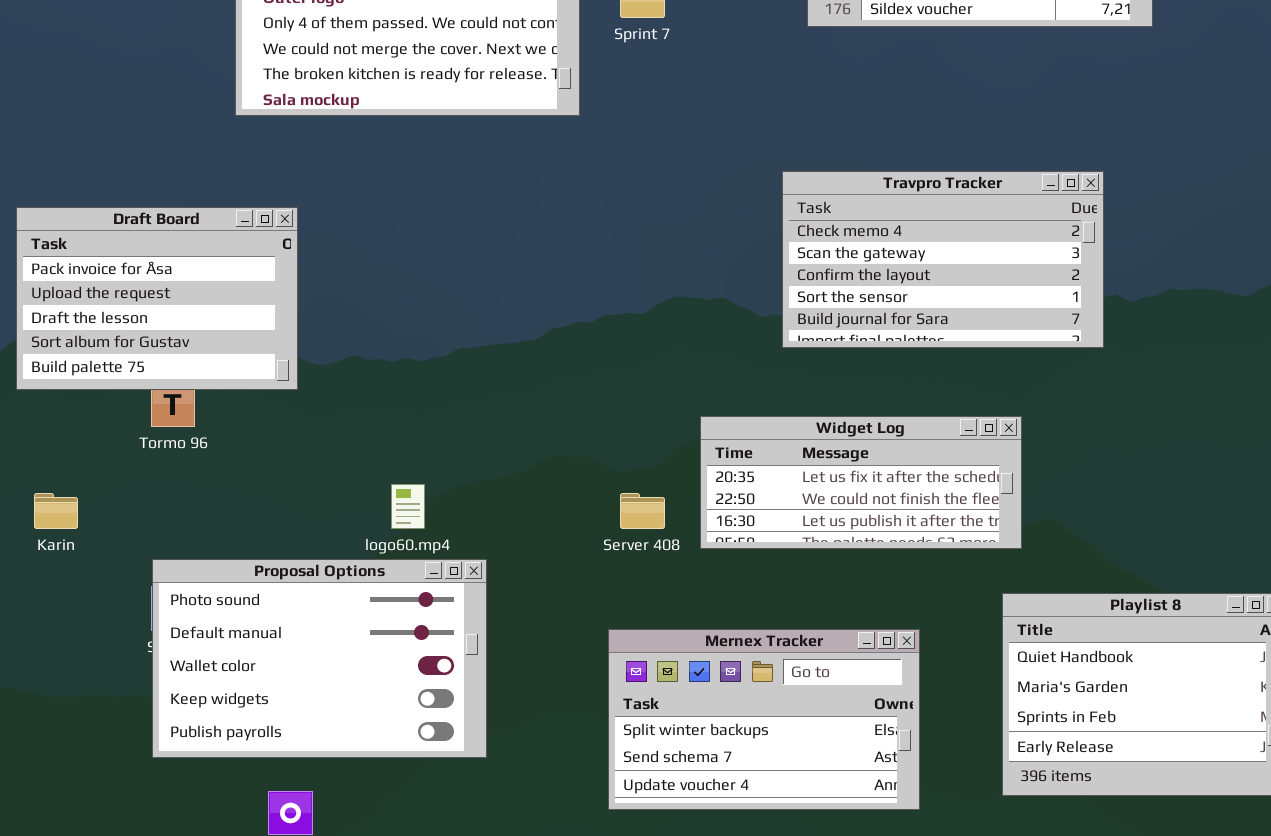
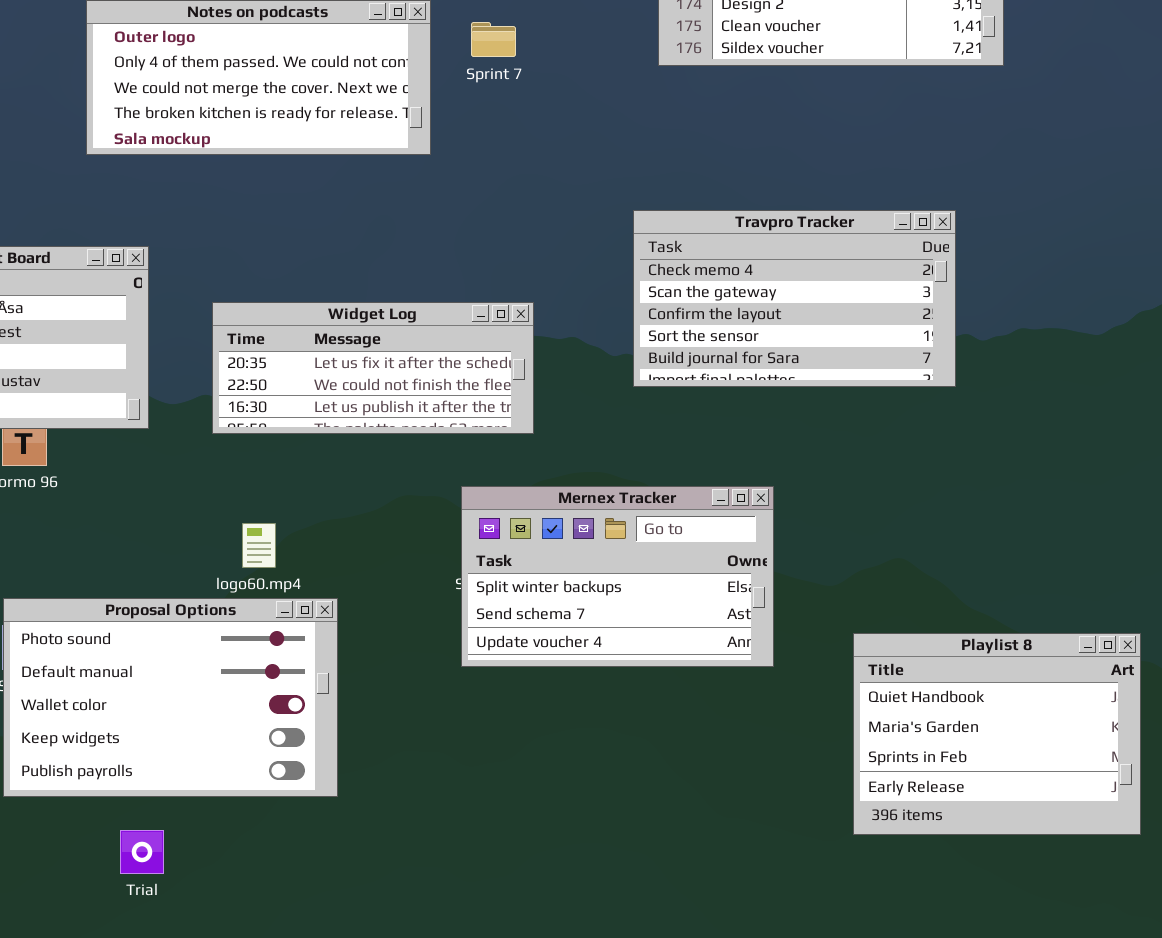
Widget Log: [700,416,1022,549] -> [212,302,534,434], moved
Mernex Tracker: [608,629,920,810] -> [461,486,774,667], moved

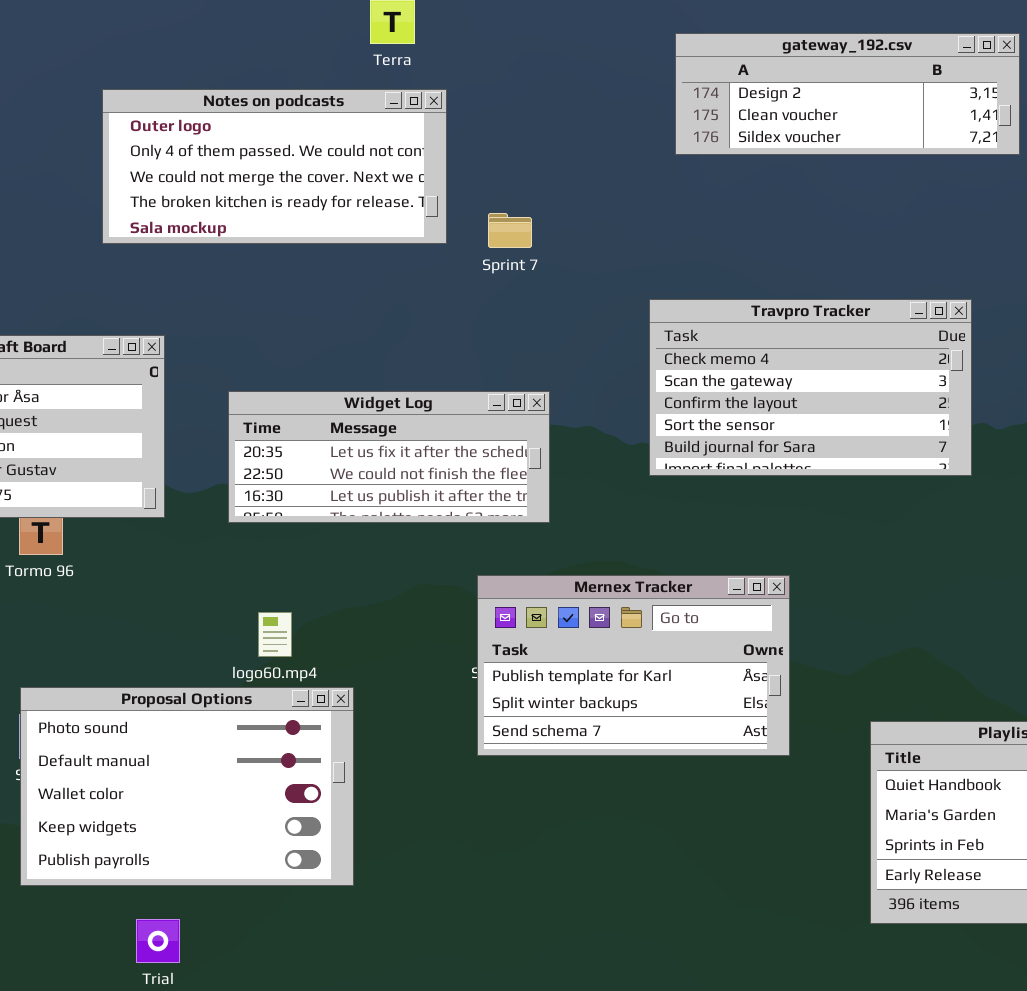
Sprint 7: [471,22,516,57] -> [488,213,532,248], moved
Mernex Tracker: [461,486,774,667] -> [477,575,790,756], scrolled up 1 row

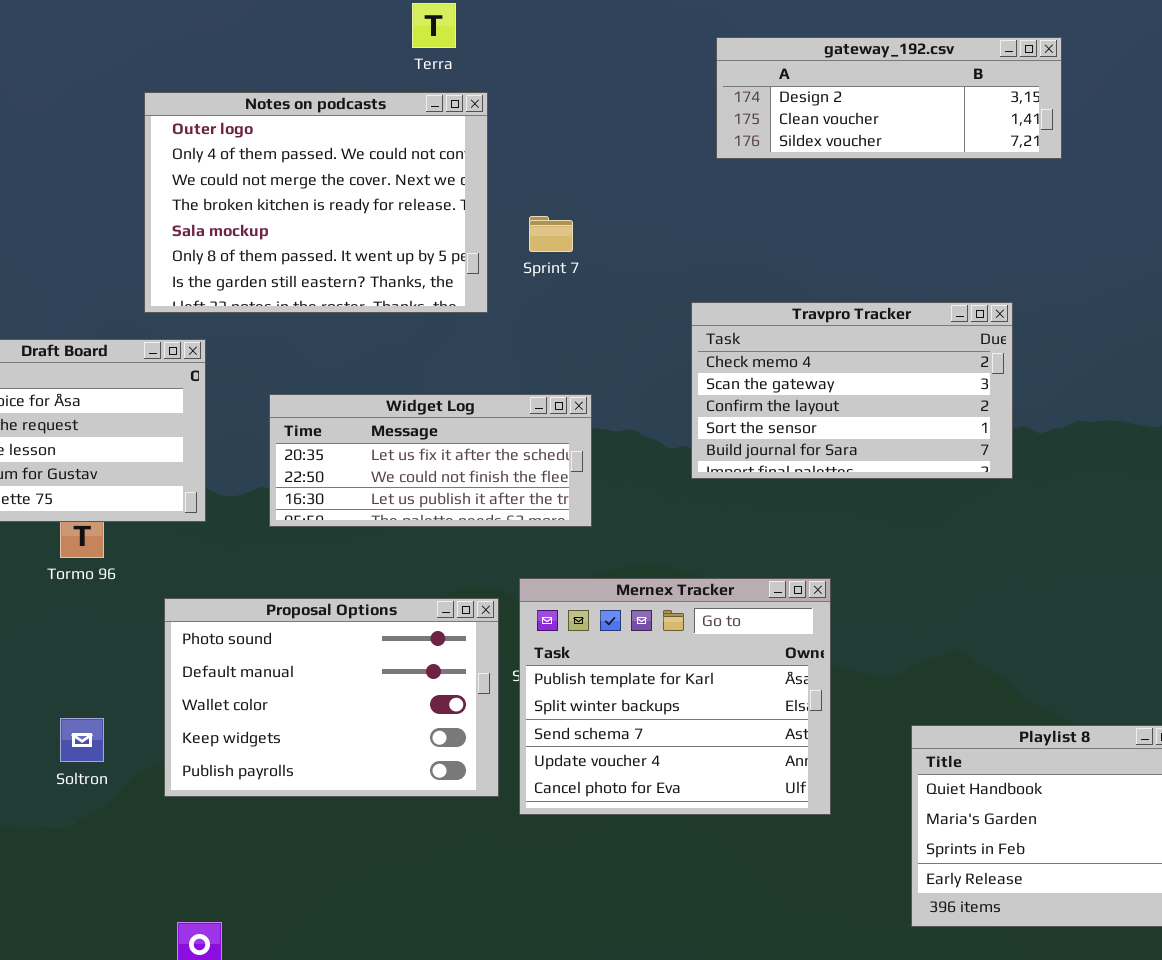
Notes on podcasts: [102,89,447,244] -> [144,92,488,313], resized
Mernex Tracker: [477,575,790,756] -> [519,578,831,815], resized
Proposal Options: [20,687,354,886] -> [164,598,499,797], moved

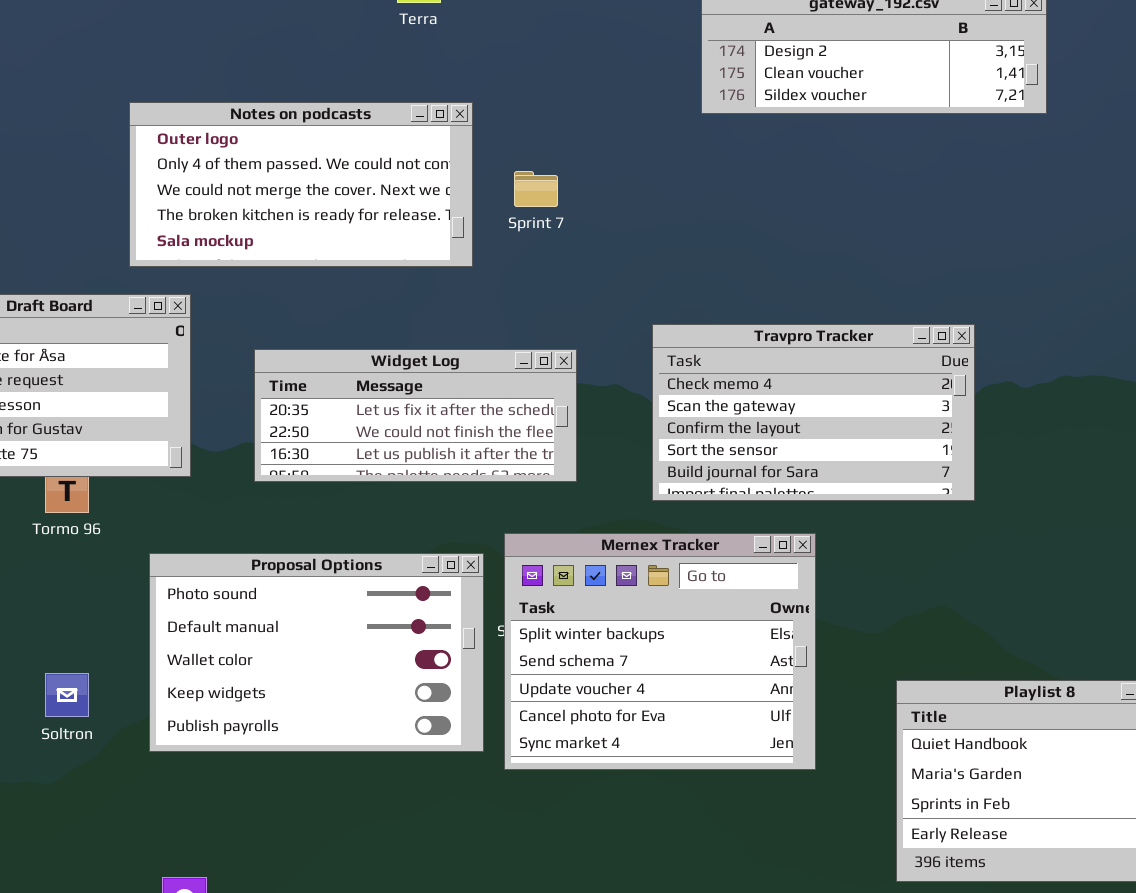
Notes on podcasts: [144,92,488,313] -> [129,102,473,267], resized
Travpro Tracker: [691,302,1013,479] -> [652,324,975,501], moved
Mernex Tracker: [519,578,831,815] -> [504,533,816,770], scrolled down 1 row

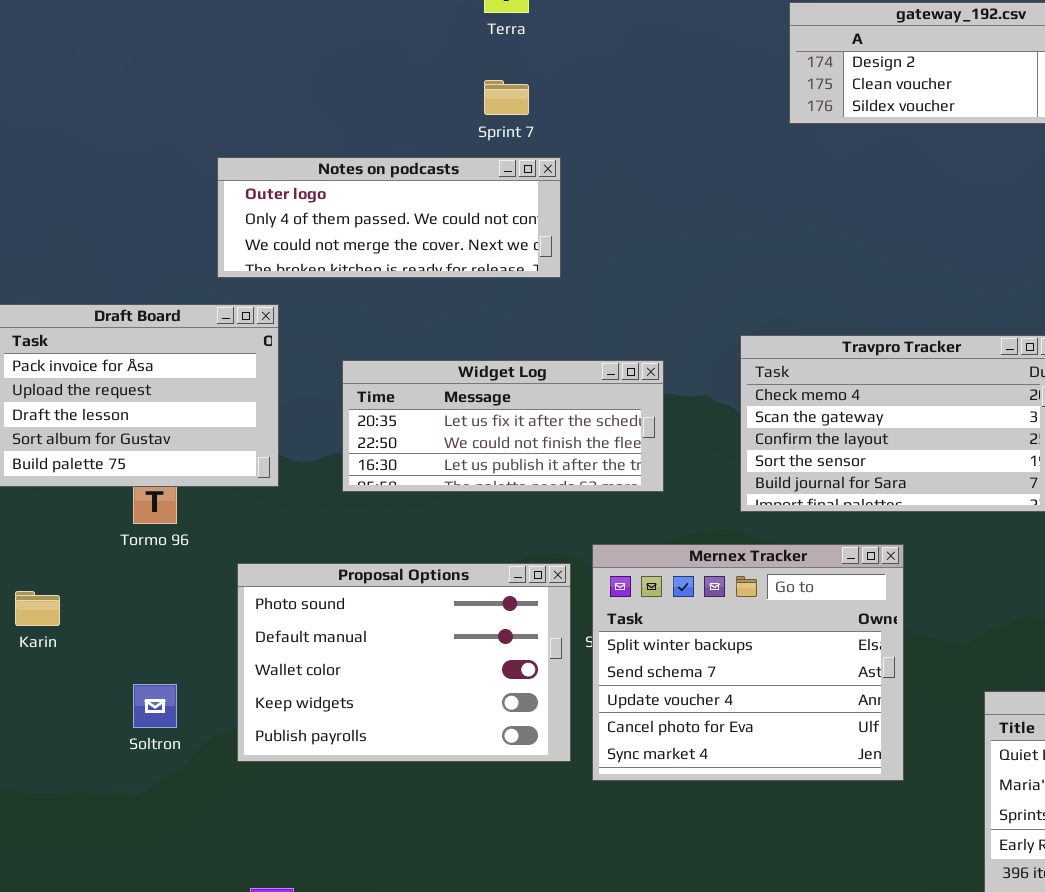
Notes on podcasts: [129,102,473,267] -> [217,157,561,278], resized
Sprint 7: [514,171,558,207] -> [484,80,529,115], moved

